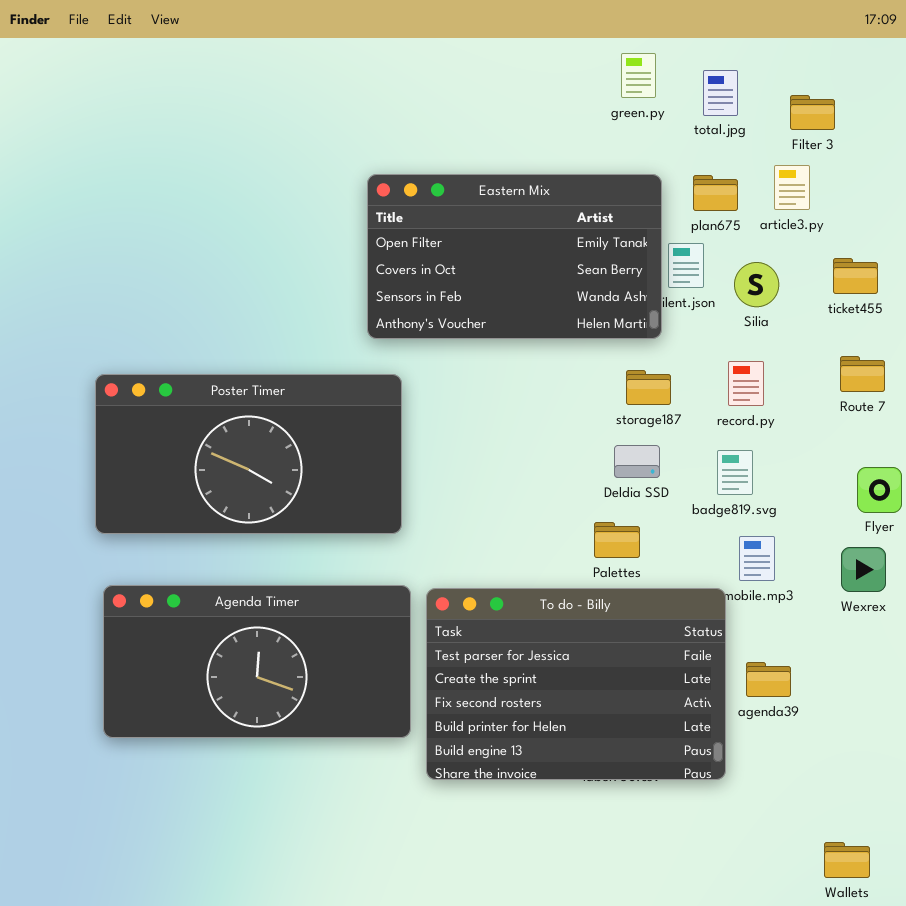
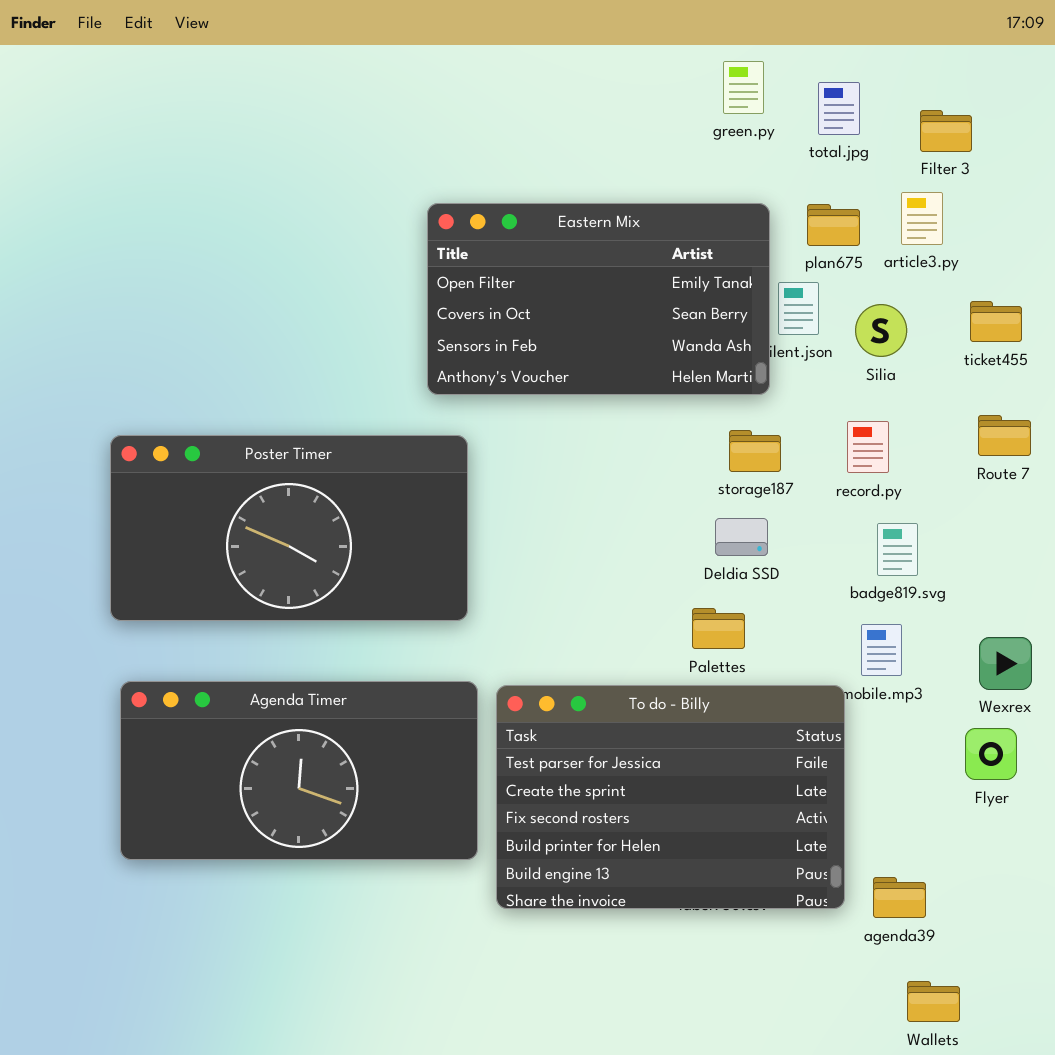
badge819.svg: [717,450,753,495] -> [877,523,918,576], moved
Flyer: [857,467,902,513] -> [965,728,1017,780], moved
agenda39: [746,662,791,697] -> [873,877,926,918], moved
Wallets: [824,842,870,878] -> [907,981,960,1022], moved

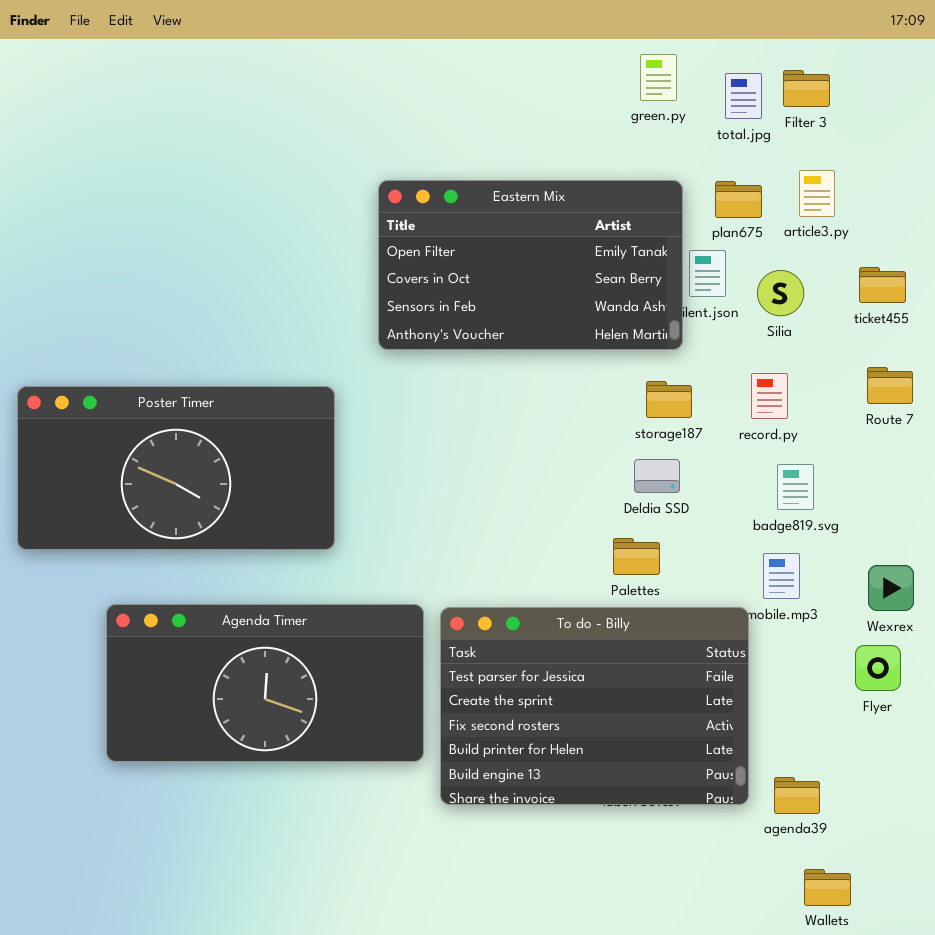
Filter 3: [920,110,972,152] -> [783,70,830,107], moved
Poster Timer: [110,435,468,621] -> [17,386,335,550], moved

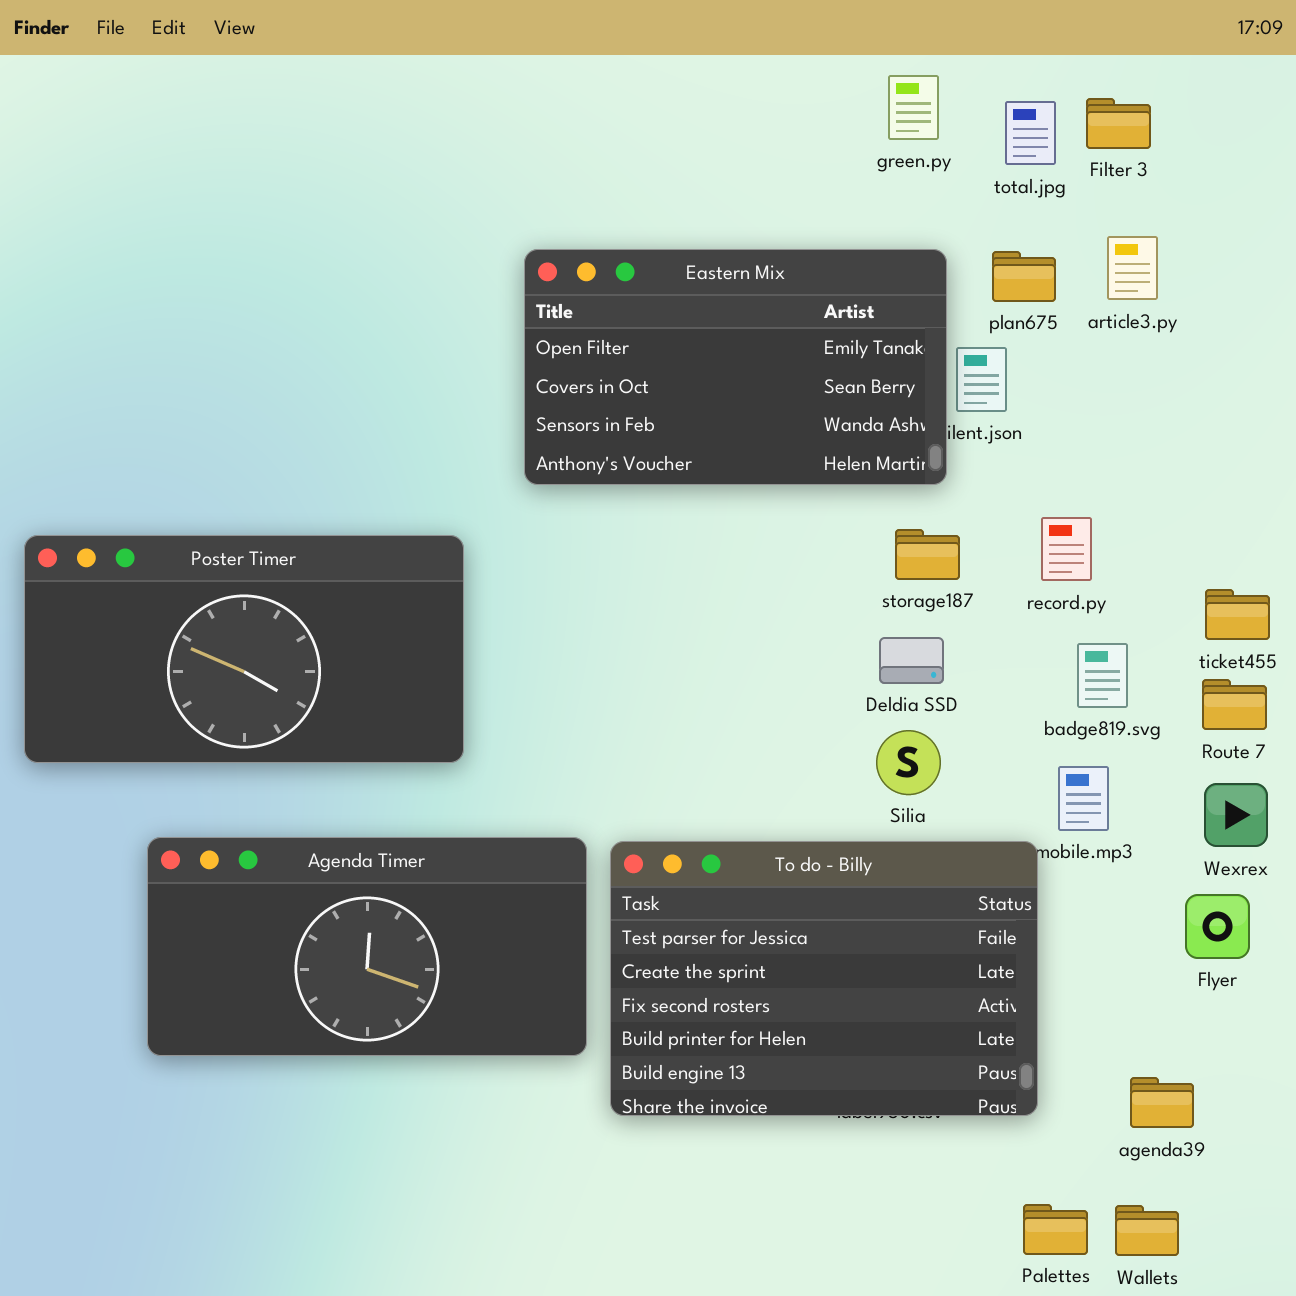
ticket455: [859,267,906,303] -> [1205,589,1270,640], moved
Silia: [757,270,804,316] -> [876,730,941,795], moved
Route 7: [867,367,913,404] -> [1202,679,1267,730], moved
Palettes: [613,538,660,575] -> [1023,1204,1088,1255], moved
agenda39: [774,777,820,814] -> [1130,1077,1194,1128], moved

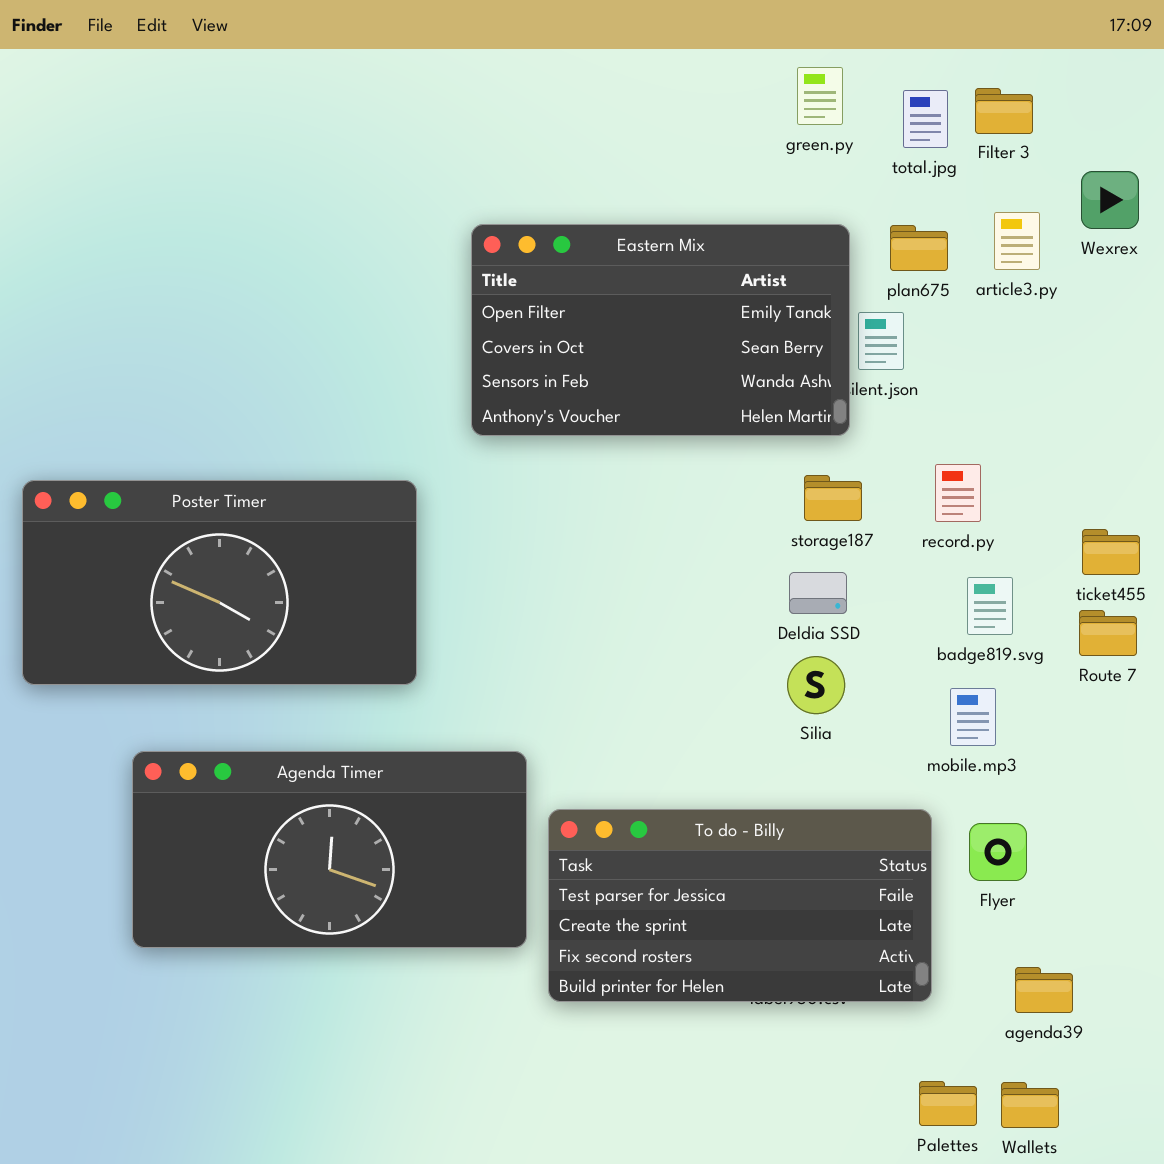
Wexrex: [1204,783,1268,847] -> [1081,171,1139,229], moved
To do - Billy: [610,841,1038,1116] -> [548,809,932,1002], resized
Flyer: [1185,894,1250,959] -> [969,823,1027,881], moved

